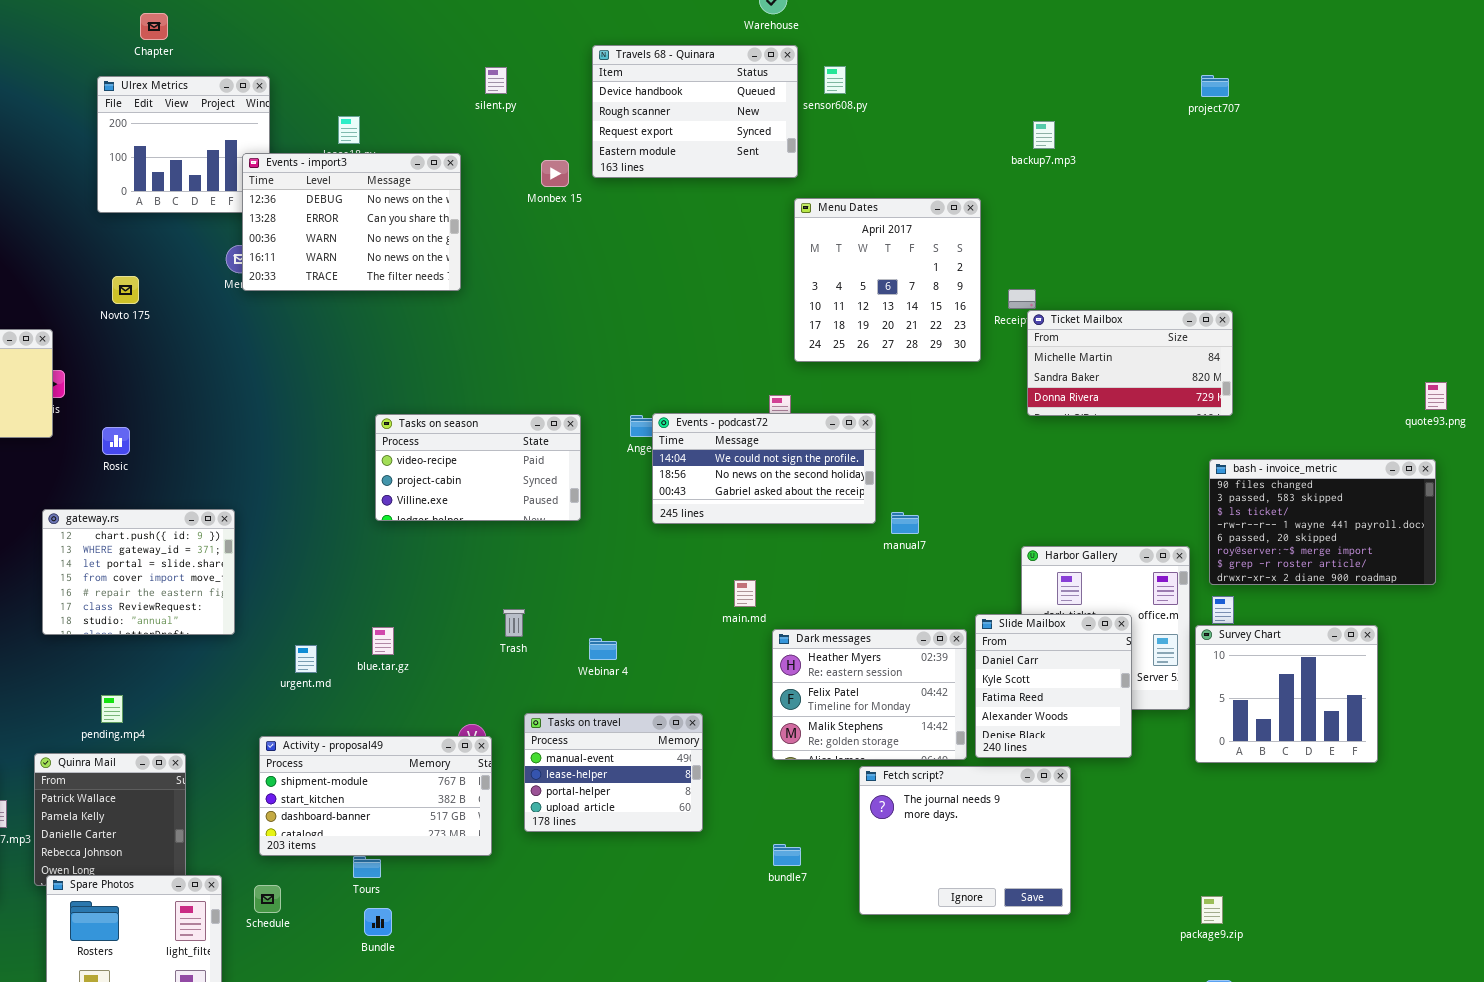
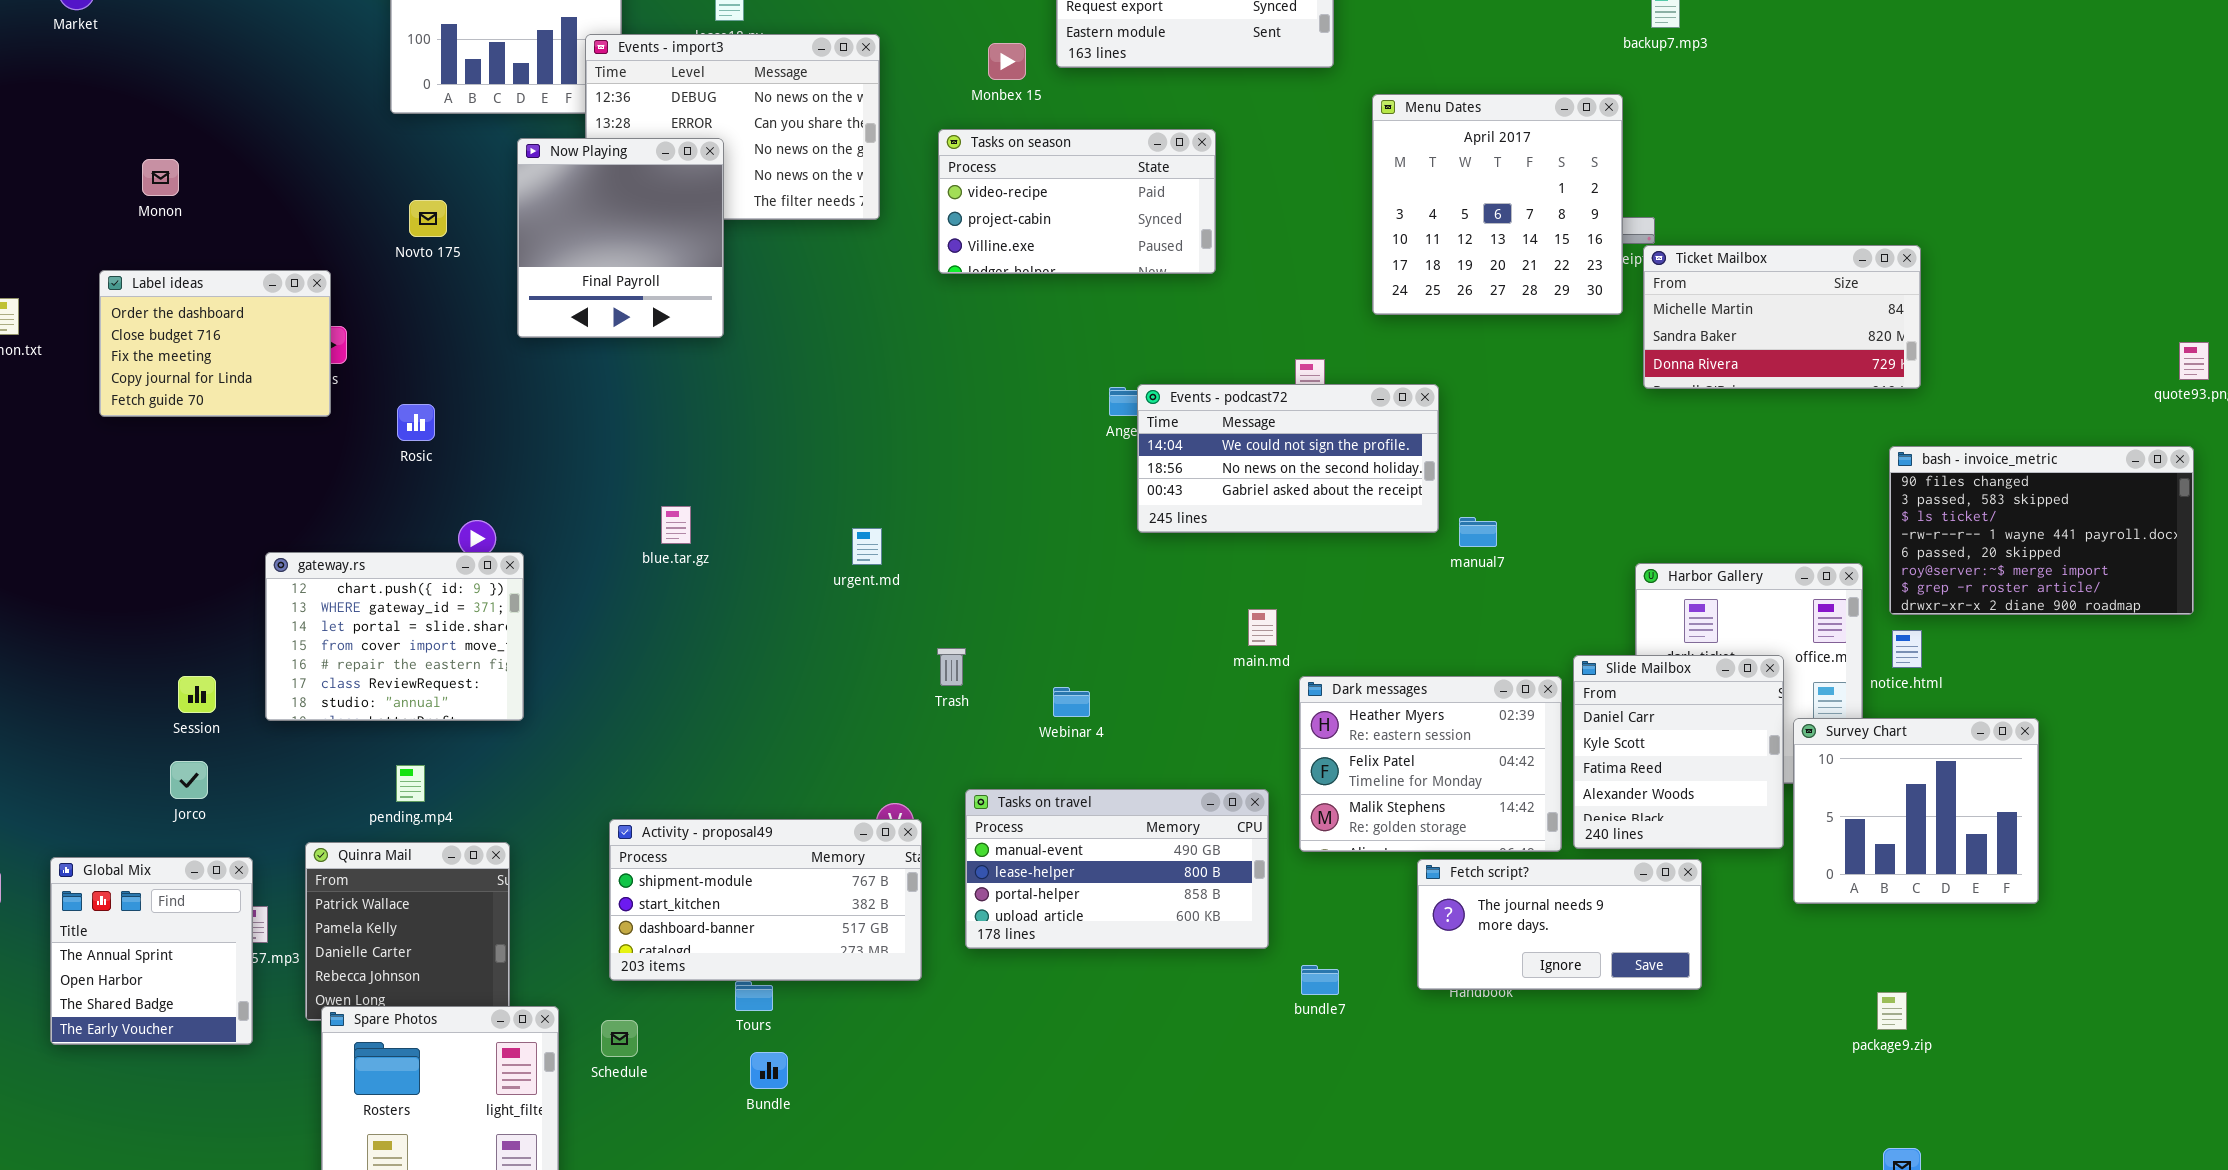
Menu Dates: [794,198,981,362] -> [1372,94,1623,315], moved
Now Playing: none -> [517,138,724,338], opened
Tasks on season: [375,414,581,521] -> [938,129,1216,274], moved
gateway.rs: [42,509,235,635] -> [265,552,524,721], moved
Survey Chart: [1195,625,1378,763] -> [1793,718,2039,904], moved
blue.tar.gz: [372,627,394,655] -> [661,506,691,544], moved
urgent.md: [295,645,317,673] -> [852,528,882,565], moved
Tasks on travel: [524,713,703,832] -> [965,789,1269,949], resized
Fetch script?: [859,766,1071,915] -> [1417,859,1702,990], resized
package9.zip: [1201,896,1223,924] -> [1877,992,1907,1030], moved

